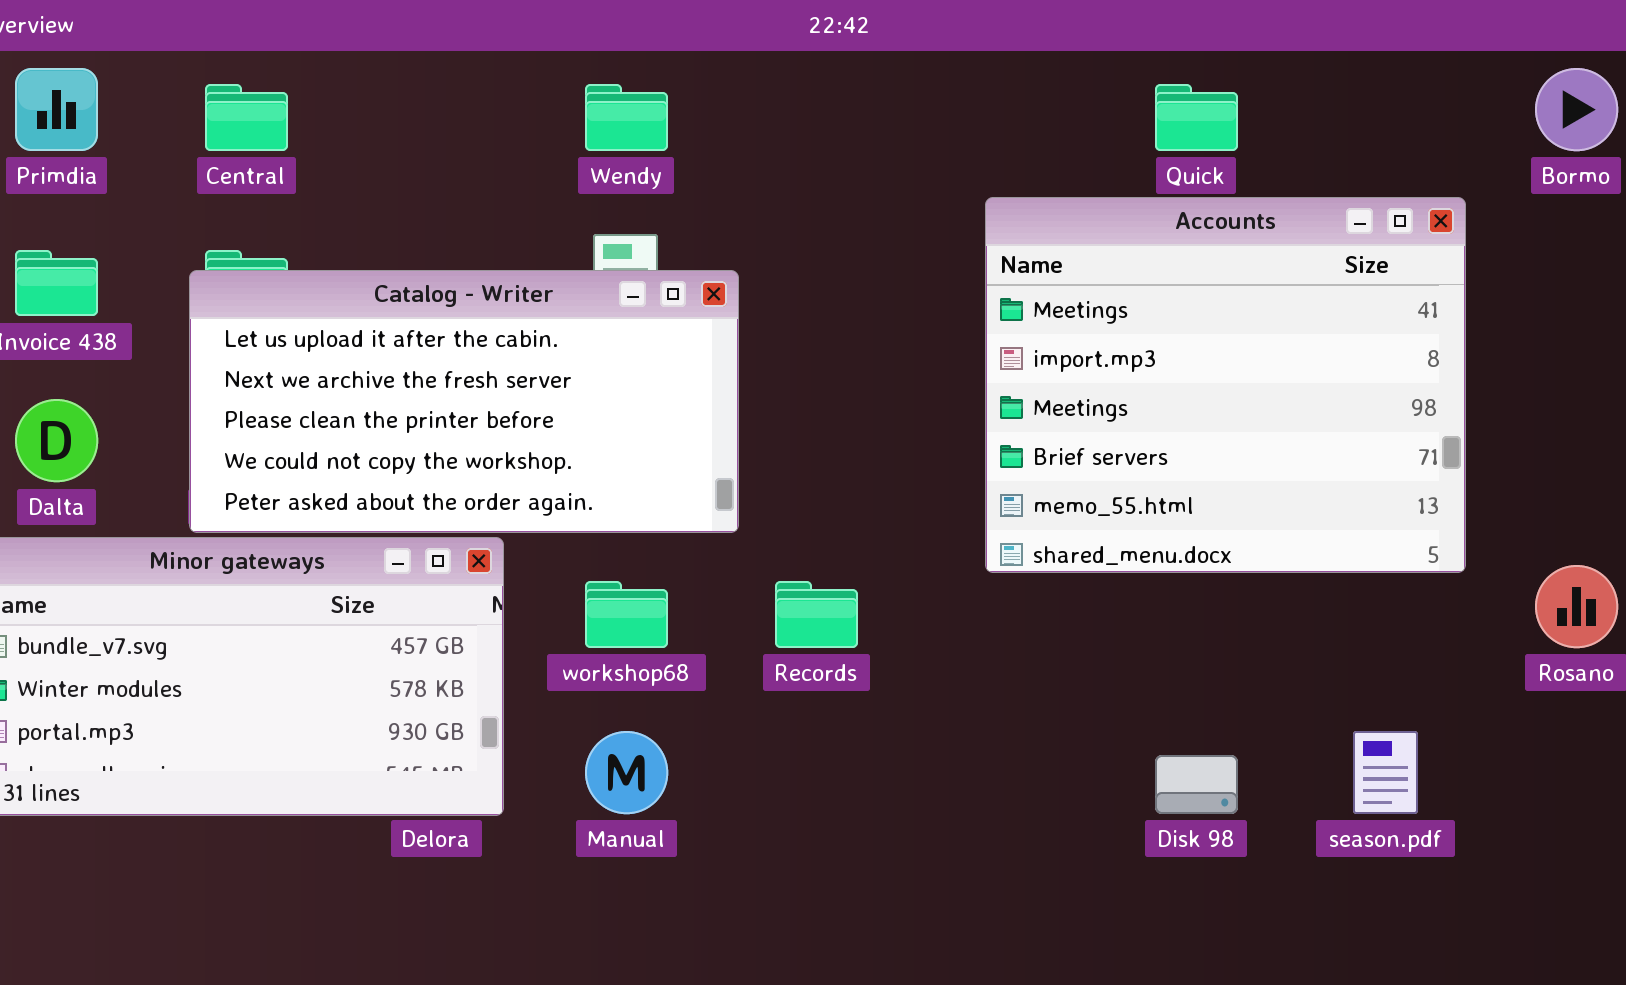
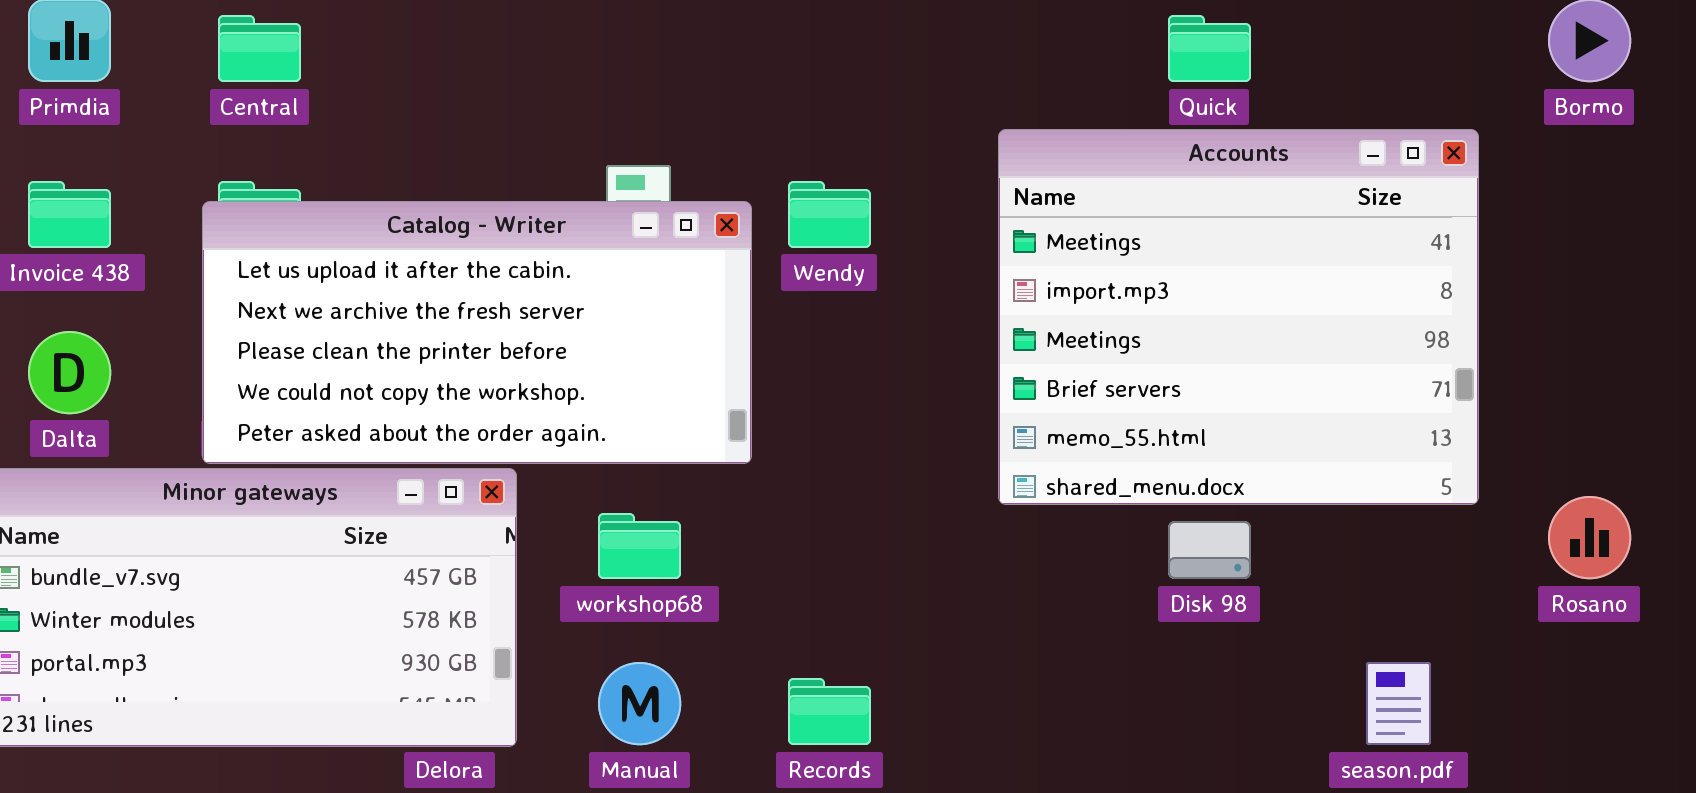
Wendy: [585,84,668,151] -> [788,181,871,248], moved
Records: [775,581,858,648] -> [788,678,871,745], moved
Disk 98: [1155,755,1238,814] -> [1168,521,1251,579], moved

